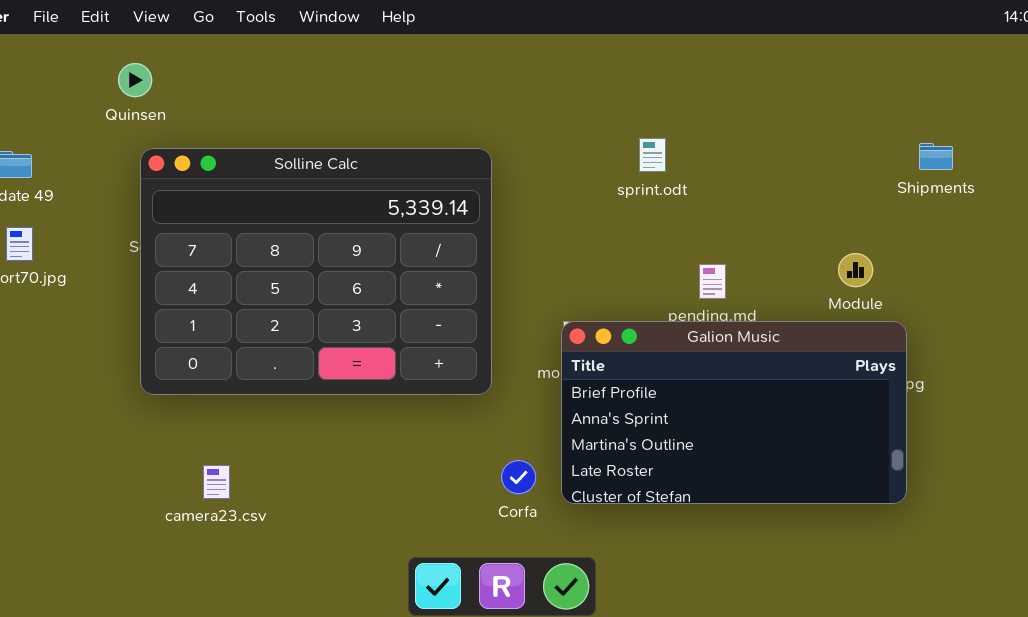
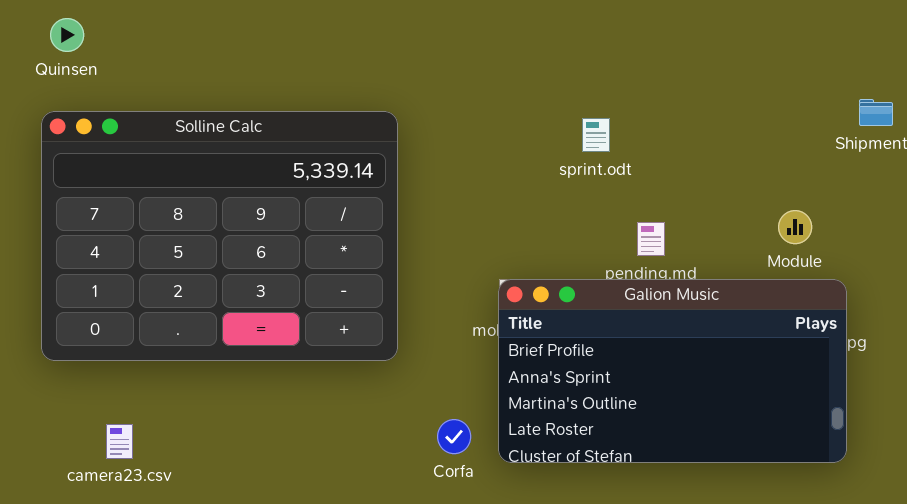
sprint.odt: [639,138,666,172] -> [582,118,610,152], moved
Solline Calc: [140,148,492,395] -> [41,111,398,361], moved
camera23.csv: [203,465,230,499] -> [106,424,133,459], moved

